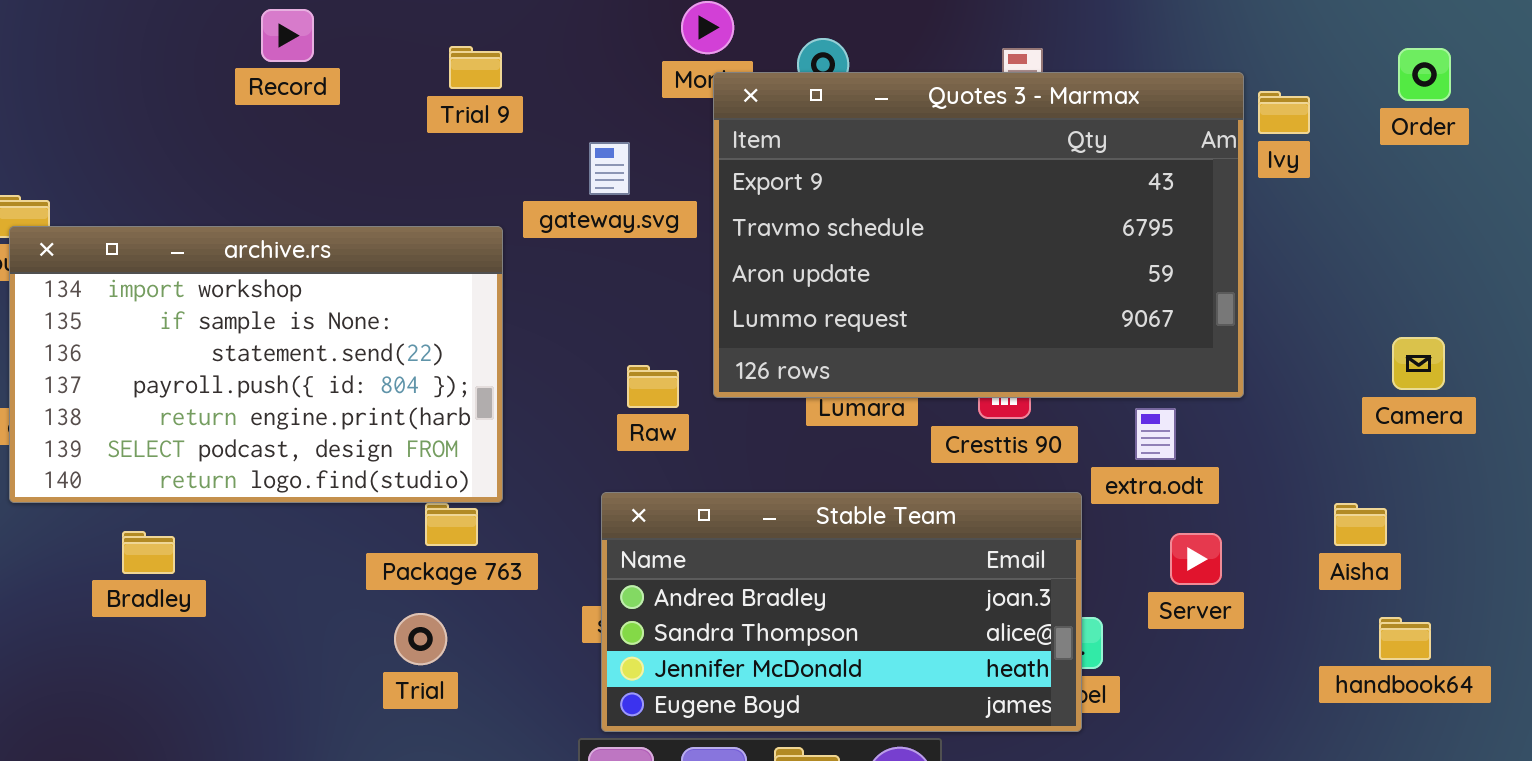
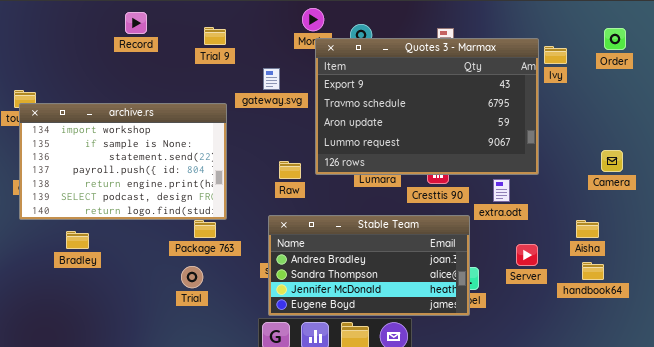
Server: [1170,533,1222,585] -> [516,244,538,266], moved
handbook64: [1379,617,1431,660] -> [582,262,604,280], moved

